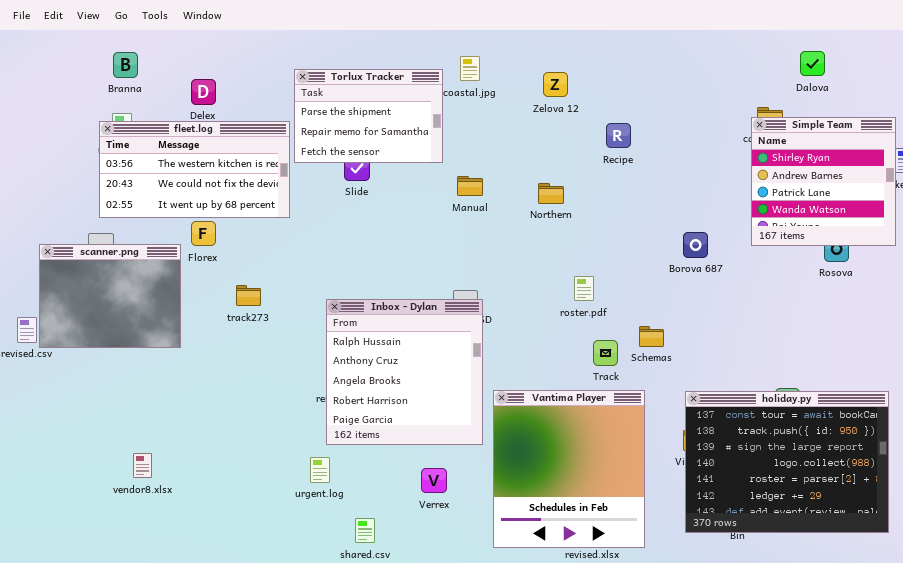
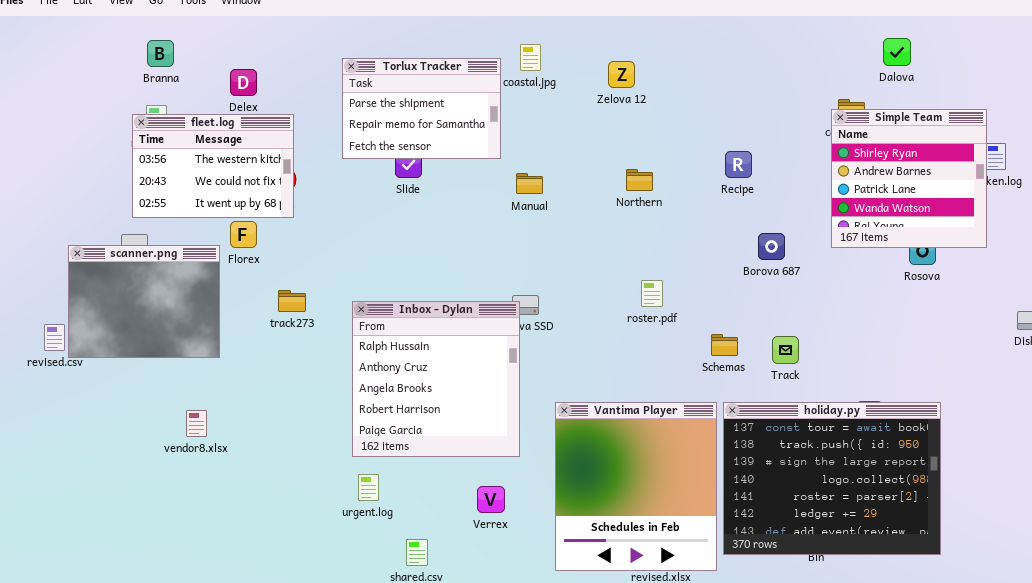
fleet.log: [99,121,290,218] -> [132,114,294,218], resized
Recipe: [606,123,631,148] -> [725,151,752,178], moved
Northern: [538,183,564,204] -> [626,169,653,191], moved
Inbox - Dylan: [326,299,483,445] -> [352,301,520,457], moved
Track: [593,340,618,366] -> [772,336,799,364], moved
holiday.py: [685,391,889,533] -> [723,402,941,555], moved
vendor8.xlsx: [133,453,152,478] -> [186,410,207,437], moved

